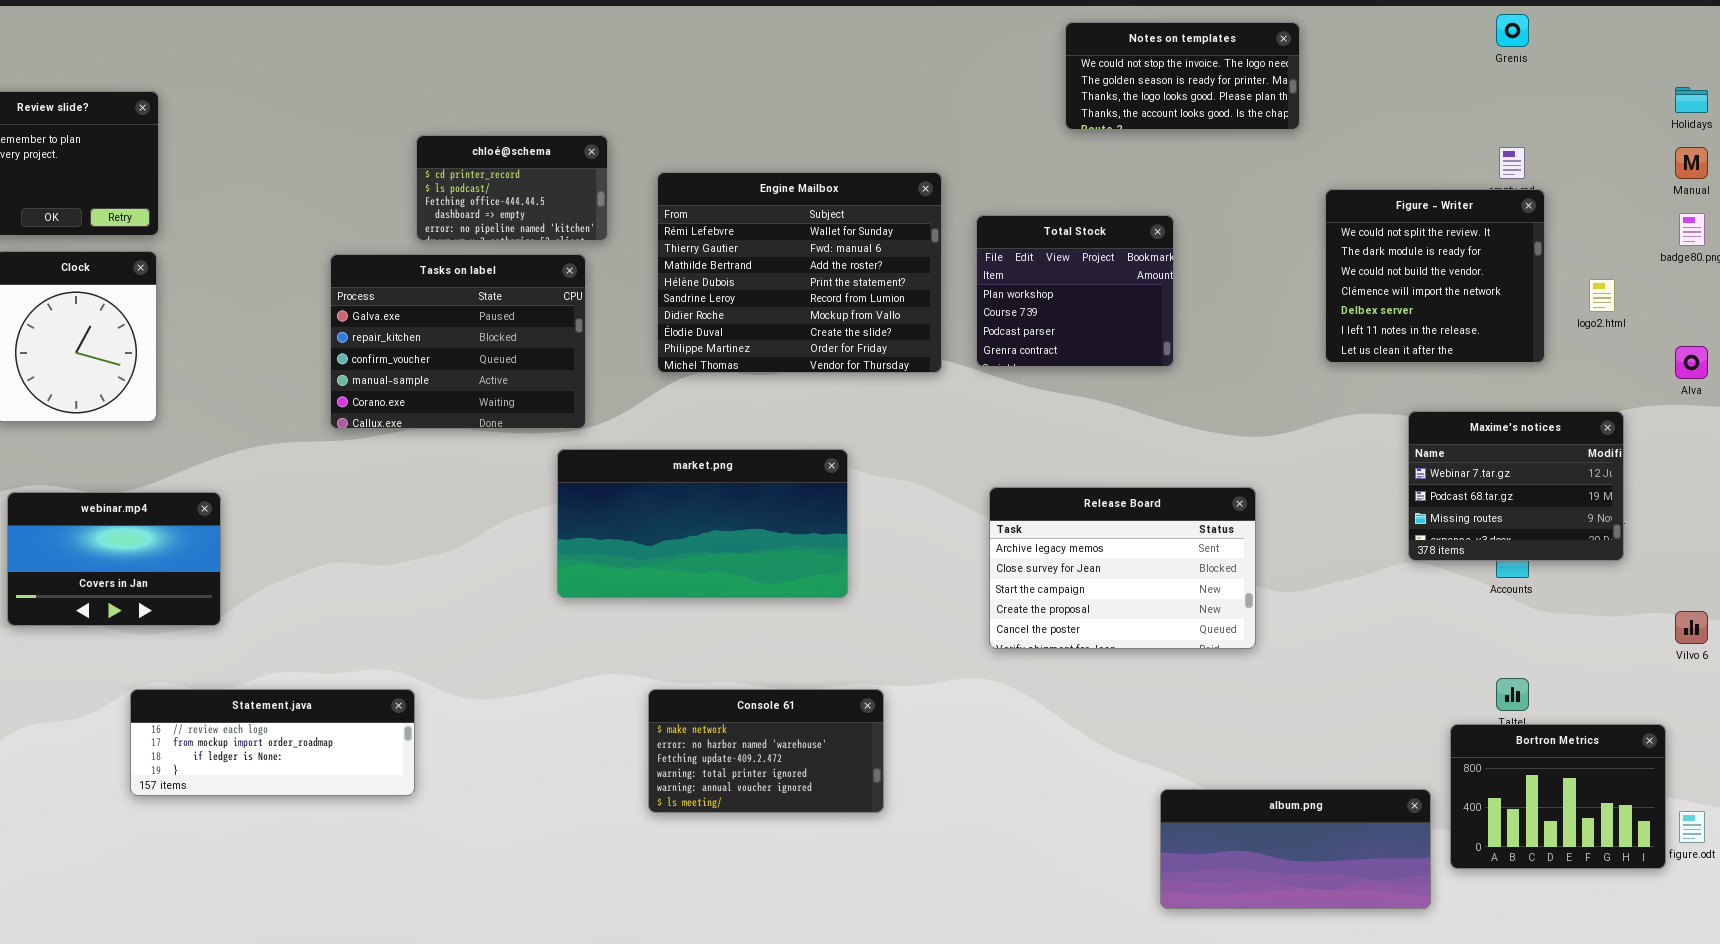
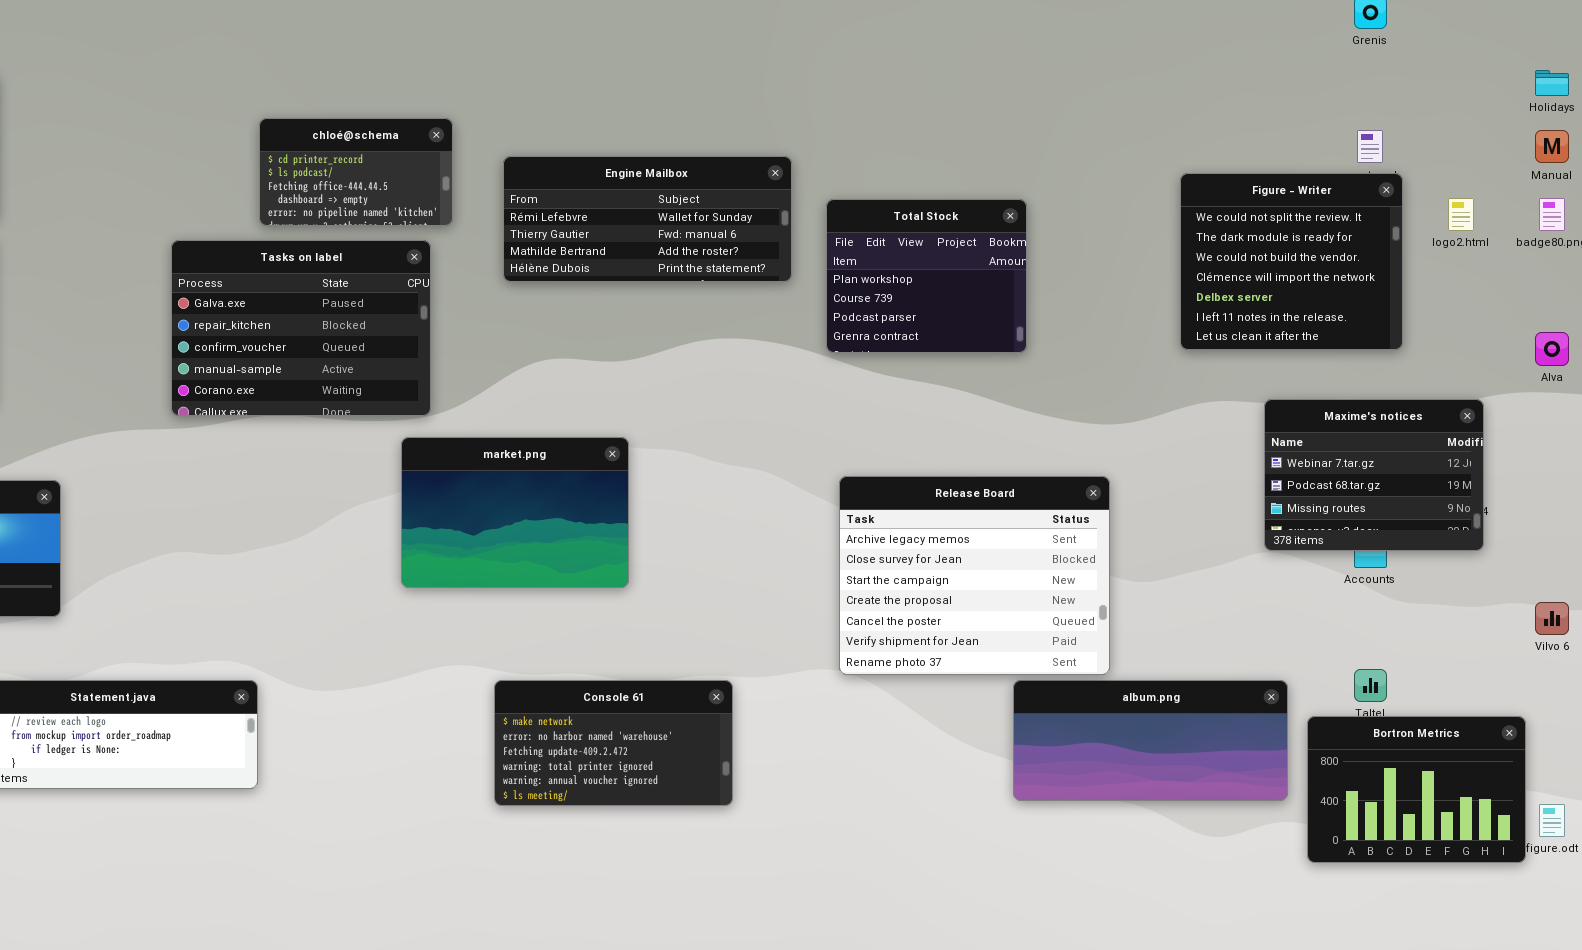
Notes on templates: [1065,22,1300,130] -> none, closed
Engine Mailbox: [657,172,942,373] -> [503,156,792,282], resized
logo2.html: [1589,279,1615,312] -> [1448,198,1474,231], moved
market.png: [557,449,848,598] -> [401,437,629,588], resized
Release Board: [989,487,1256,649] -> [839,476,1110,675], resized
album.png: [1160,789,1431,909] -> [1013,680,1288,801], moved

